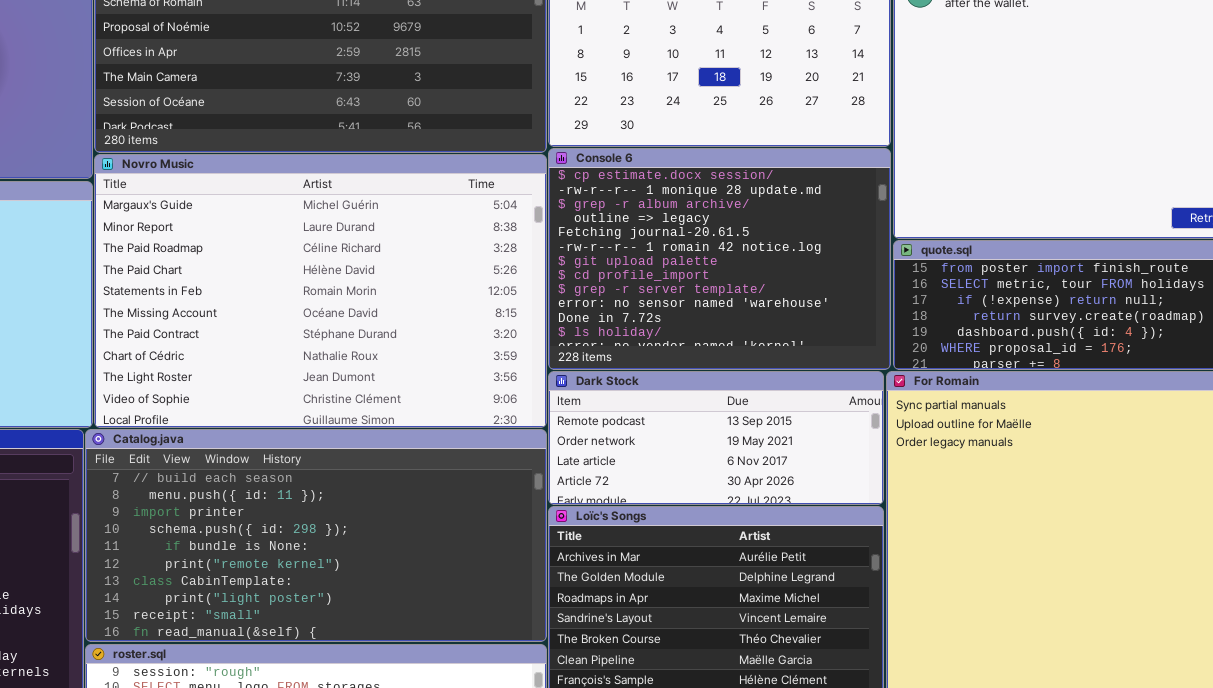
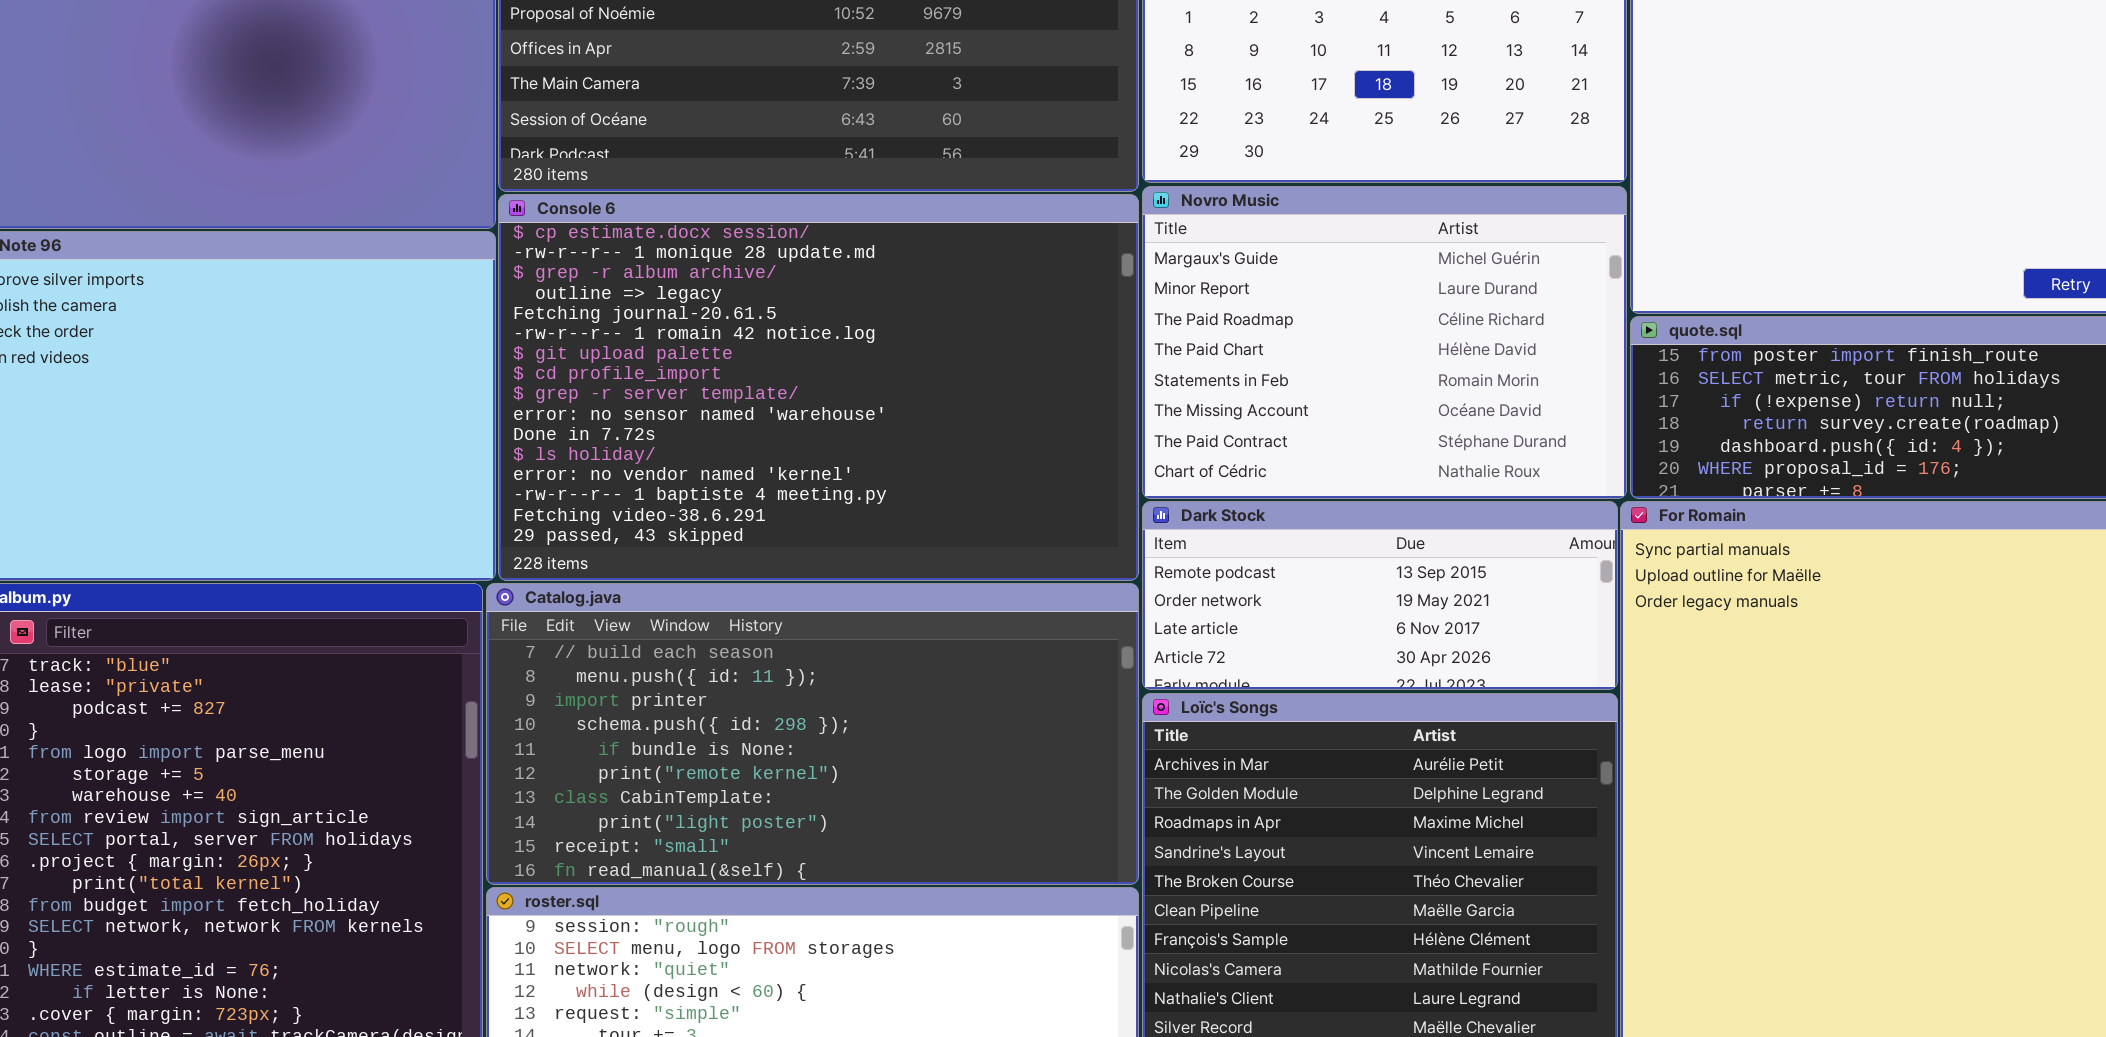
Console 6: [548,148,891,370] -> [498,194,1139,581], moved, resized
Novro Music: [94,154,547,428] -> [1142,186,1627,499], moved, resized

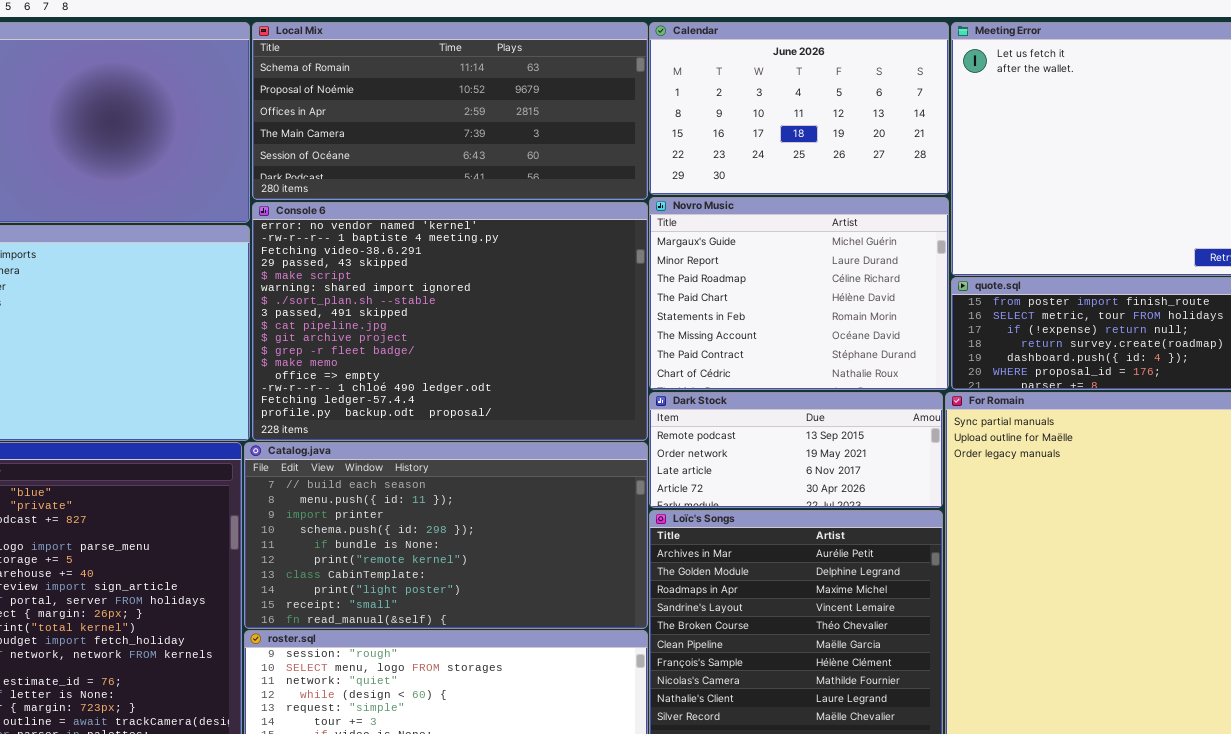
Console 6: [498,194,1139,581] -> [252,202,648,441], scrolled down 12 rows

